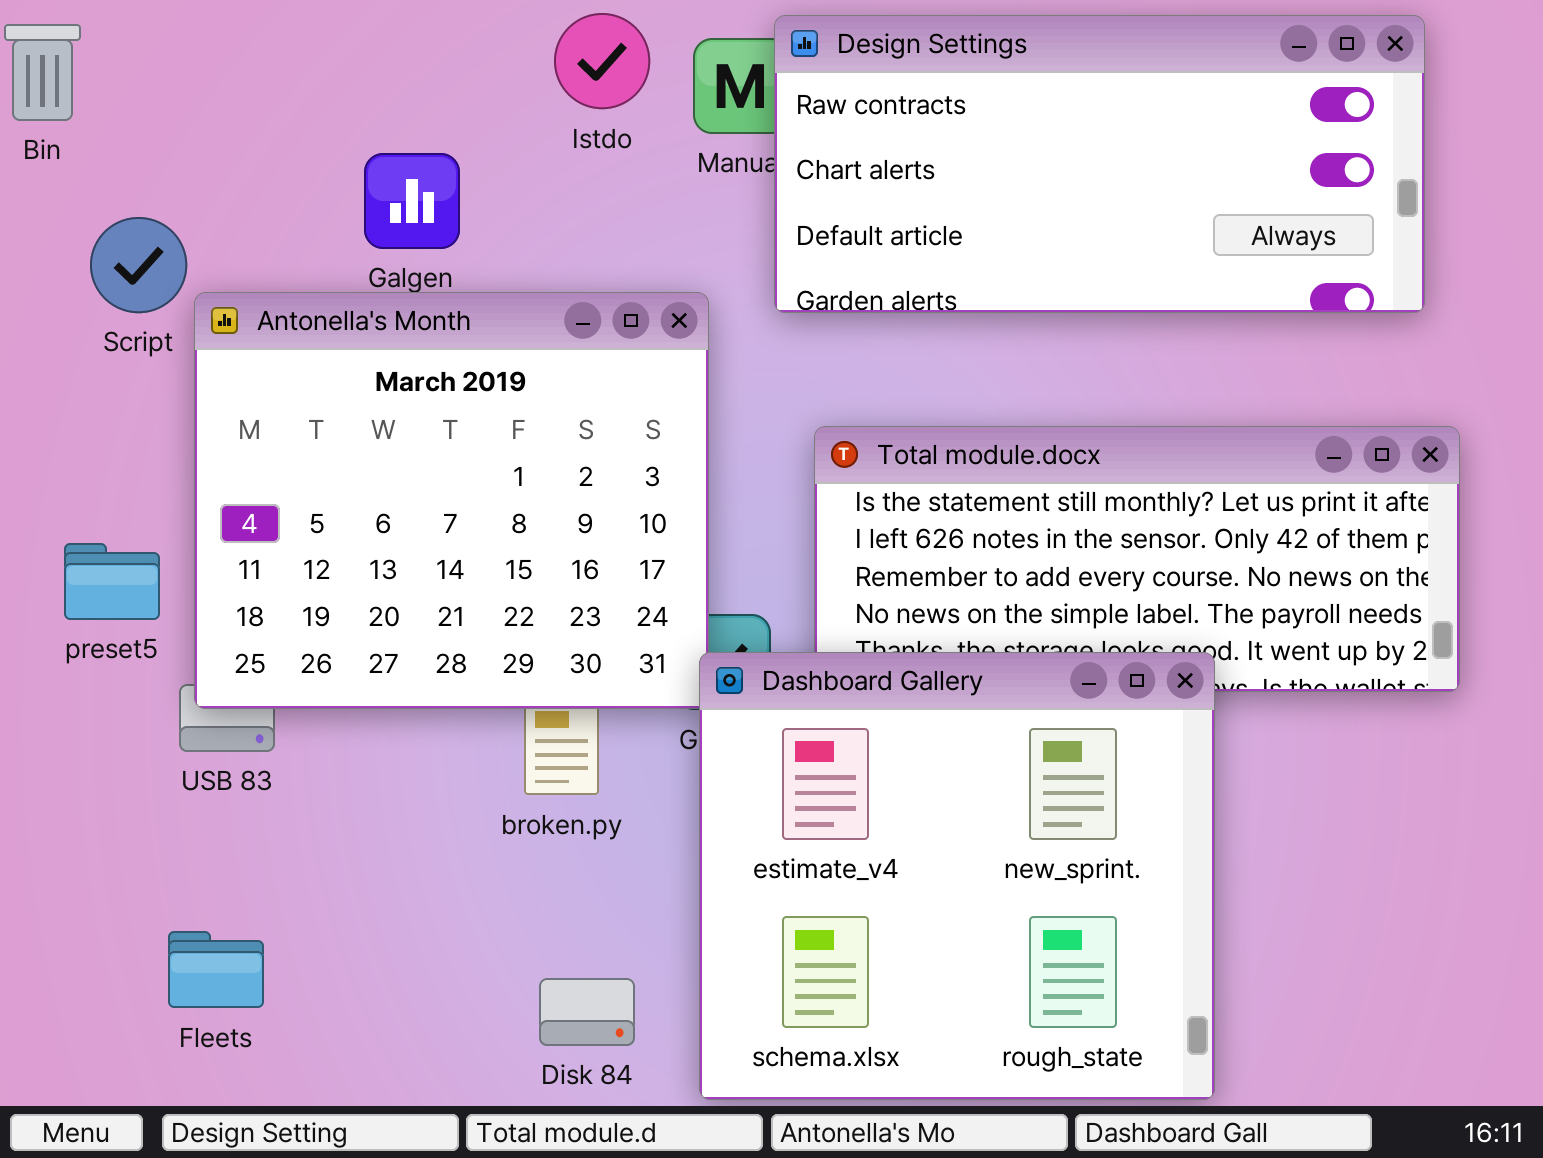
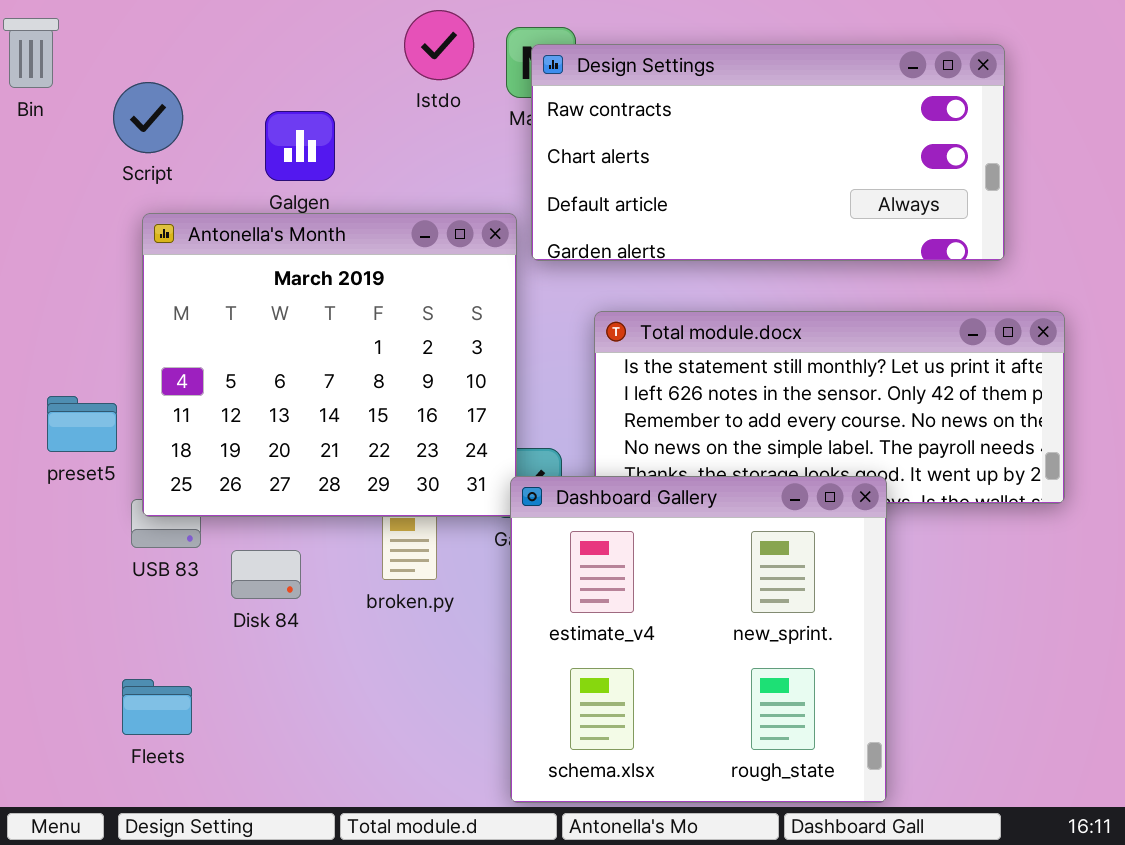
Design Settings: [774,15,1425,313] -> [531,44,1005,261], moved
Script: [90,217,187,313] -> [113,82,183,153], moved
Disk 84: [539,978,635,1046] -> [231,550,301,599], moved

